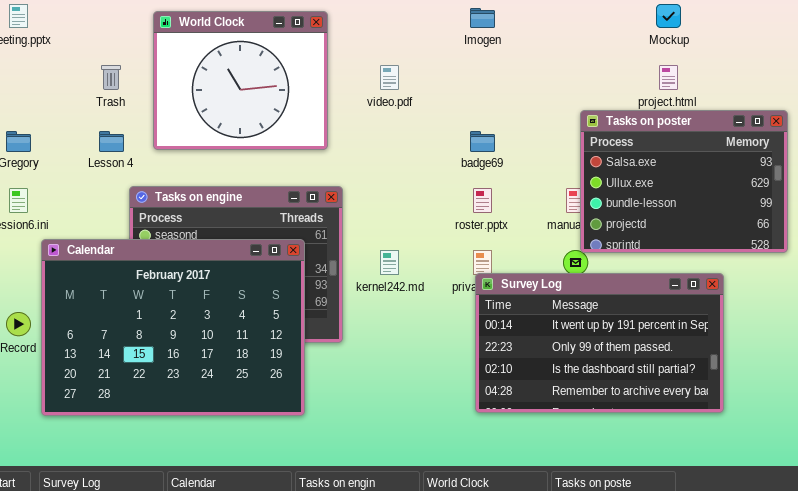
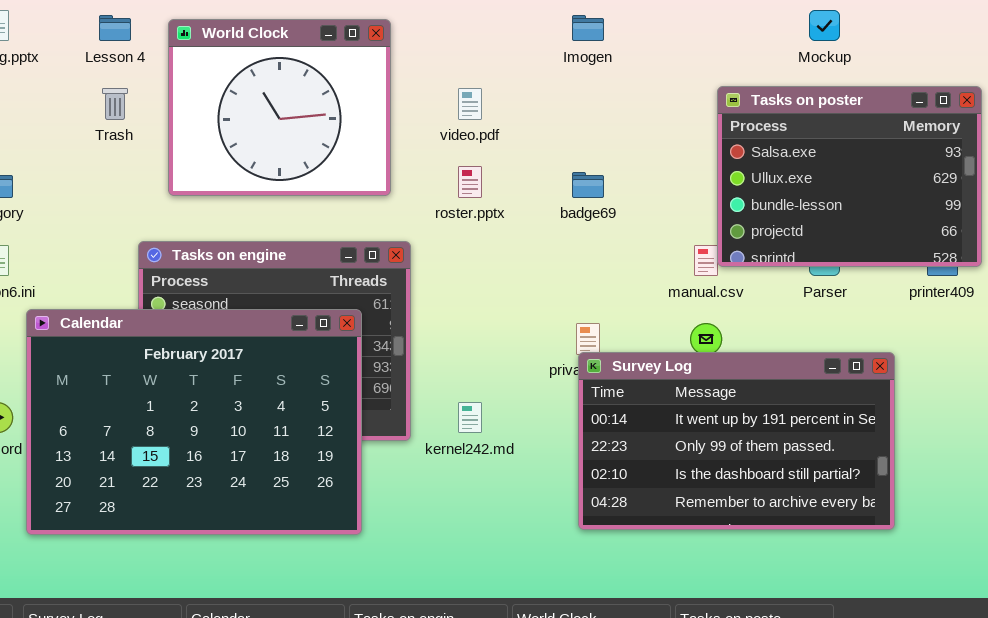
Tasks on poster: [580,110,788,253] -> [717,86,982,267], moved
Lesson 4: [99,131,124,152] -> [99,15,131,41], moved
roster.pptx: [473,188,492,213] -> [458,166,482,198], moved
kernel242.md: [380,250,399,275] -> [458,402,482,433], moved

